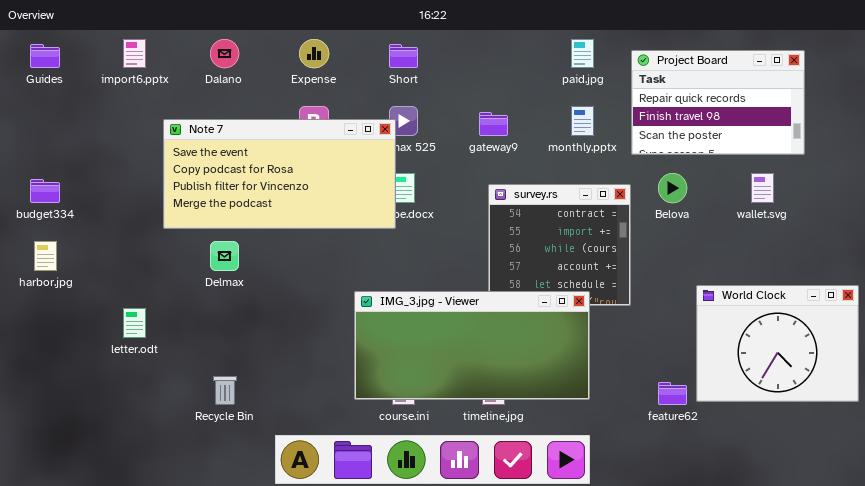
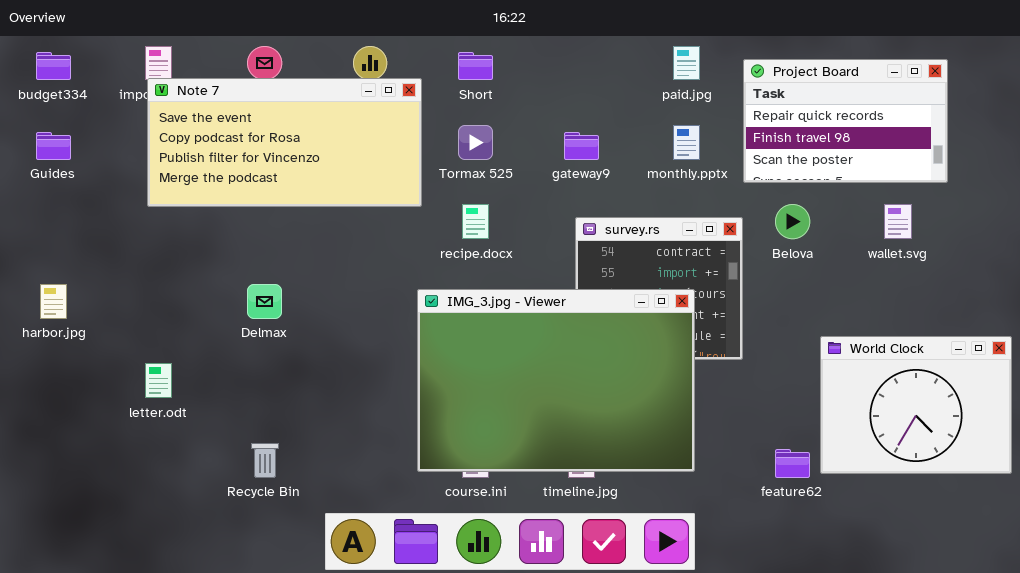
Guides: [30,44,60,68] -> [36,132,71,160], moved
Note 7: [163,119,396,229] -> [147,78,422,207], moved
budget334: [30,179,60,203] -> [36,52,71,80], moved
IMG_3.jpg - Viewer: [354,291,590,400] -> [417,289,695,472], resized

